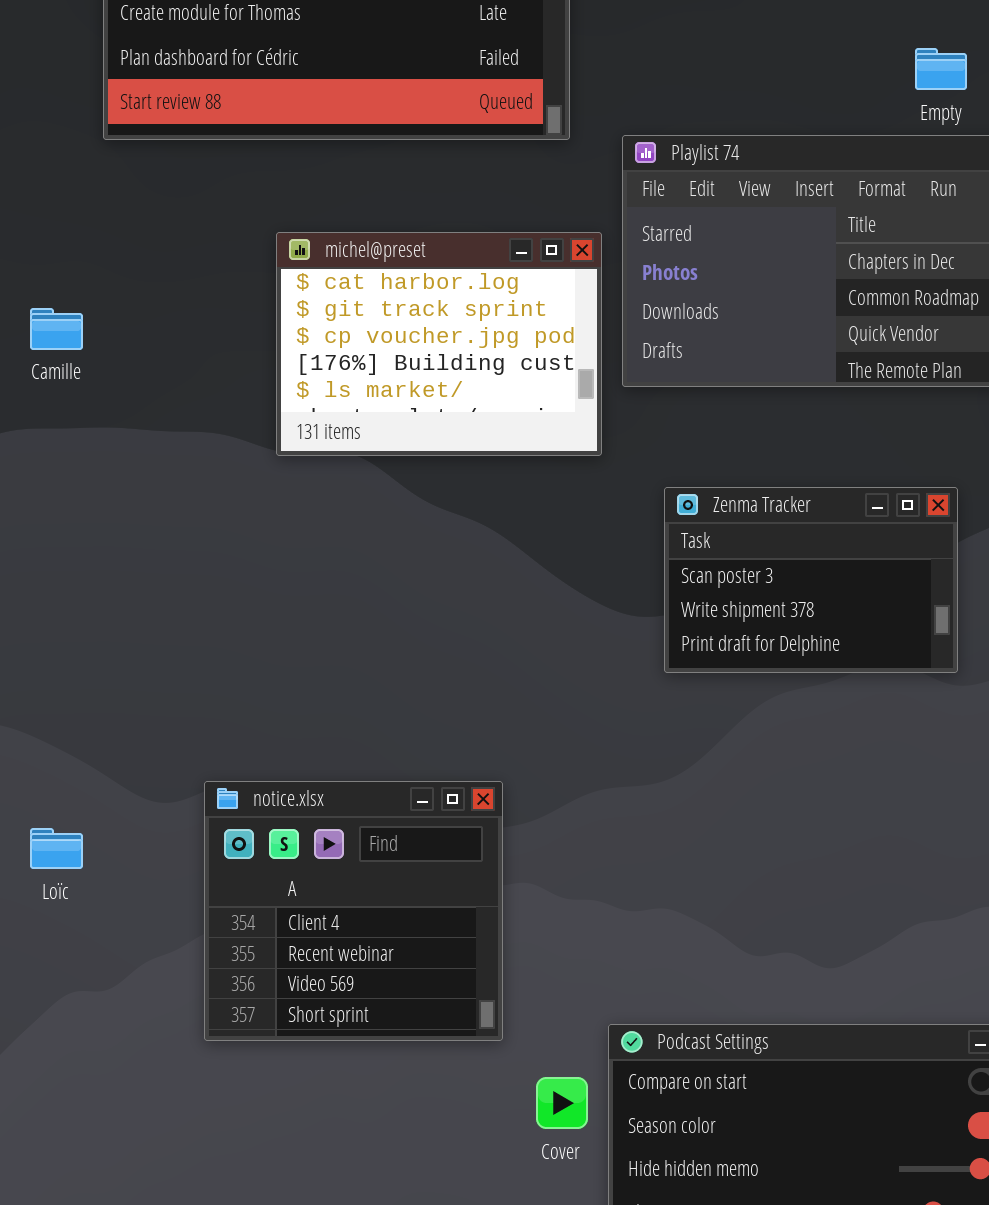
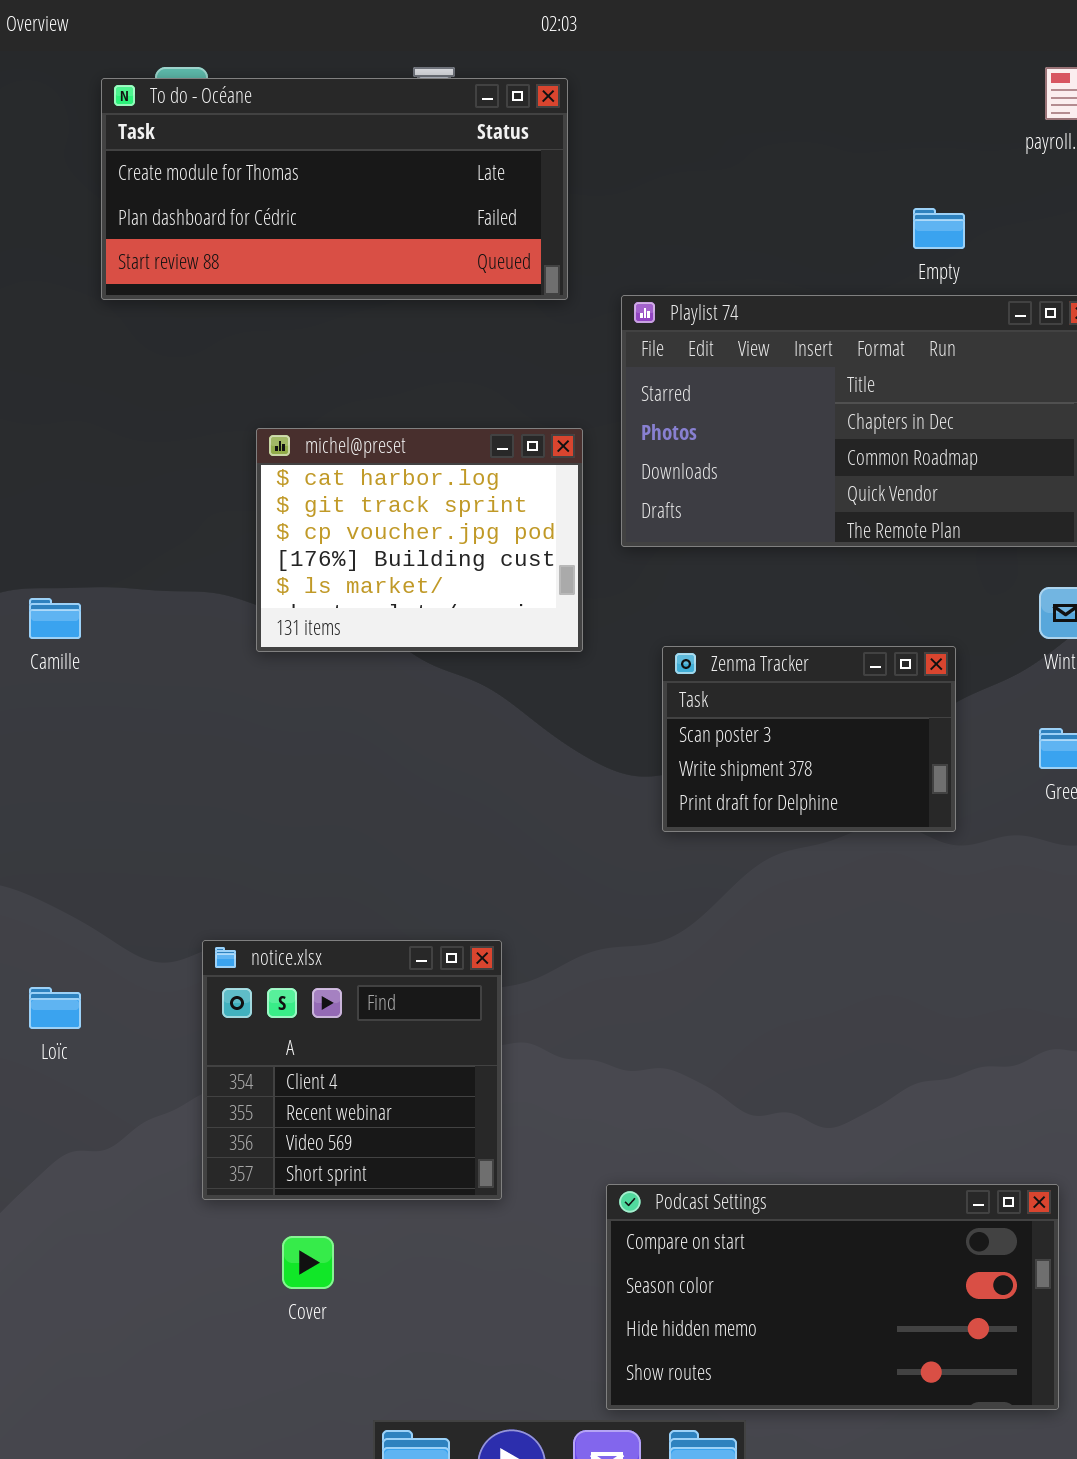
michel@preset: [276,232,602,456] -> [256,428,583,652], moved
Camille: [30,308,83,350] -> [29,598,81,639], moved
Cover: [536,1077,588,1129] -> [282,1236,334,1289], moved

